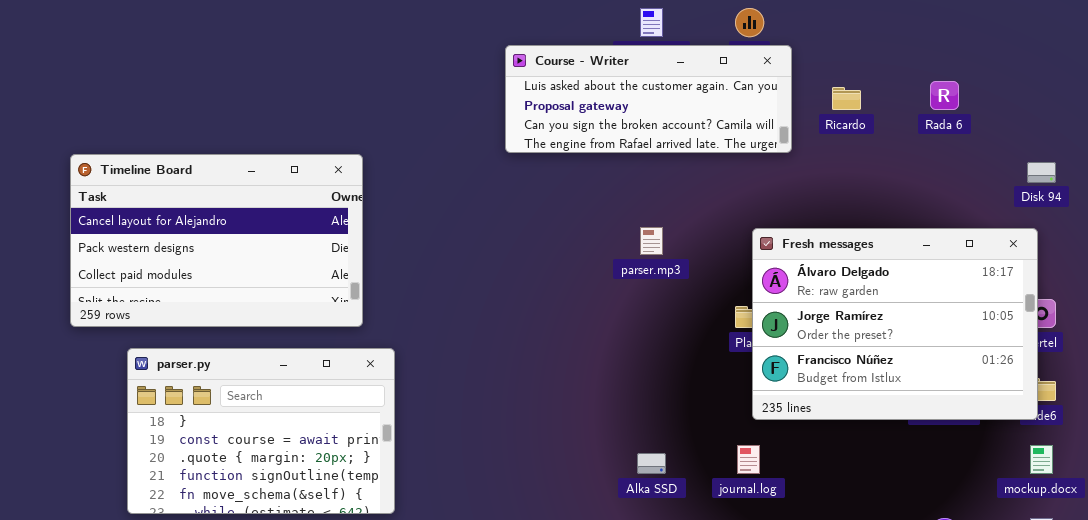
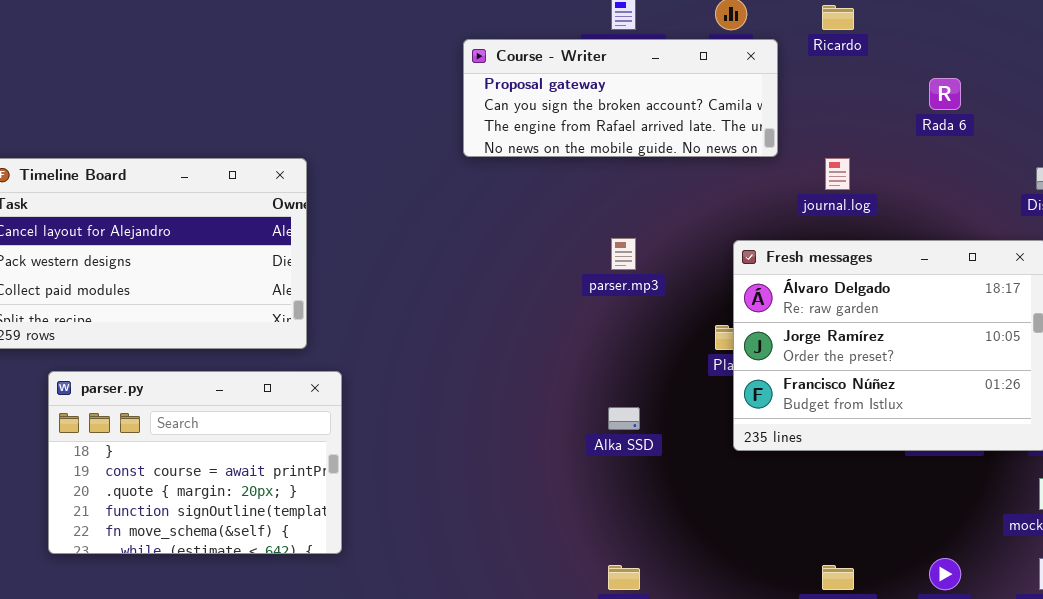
Course - Writer: [505,45,792,153] -> [463,39,778,157], scrolled down 1 row
Ricardo: [832,87,861,110] -> [822,5,854,30], moved
journal.log: [737,445,760,474] -> [825,158,850,190], moved
Alka SSD: [637,453,666,474] -> [608,407,640,430], moved

